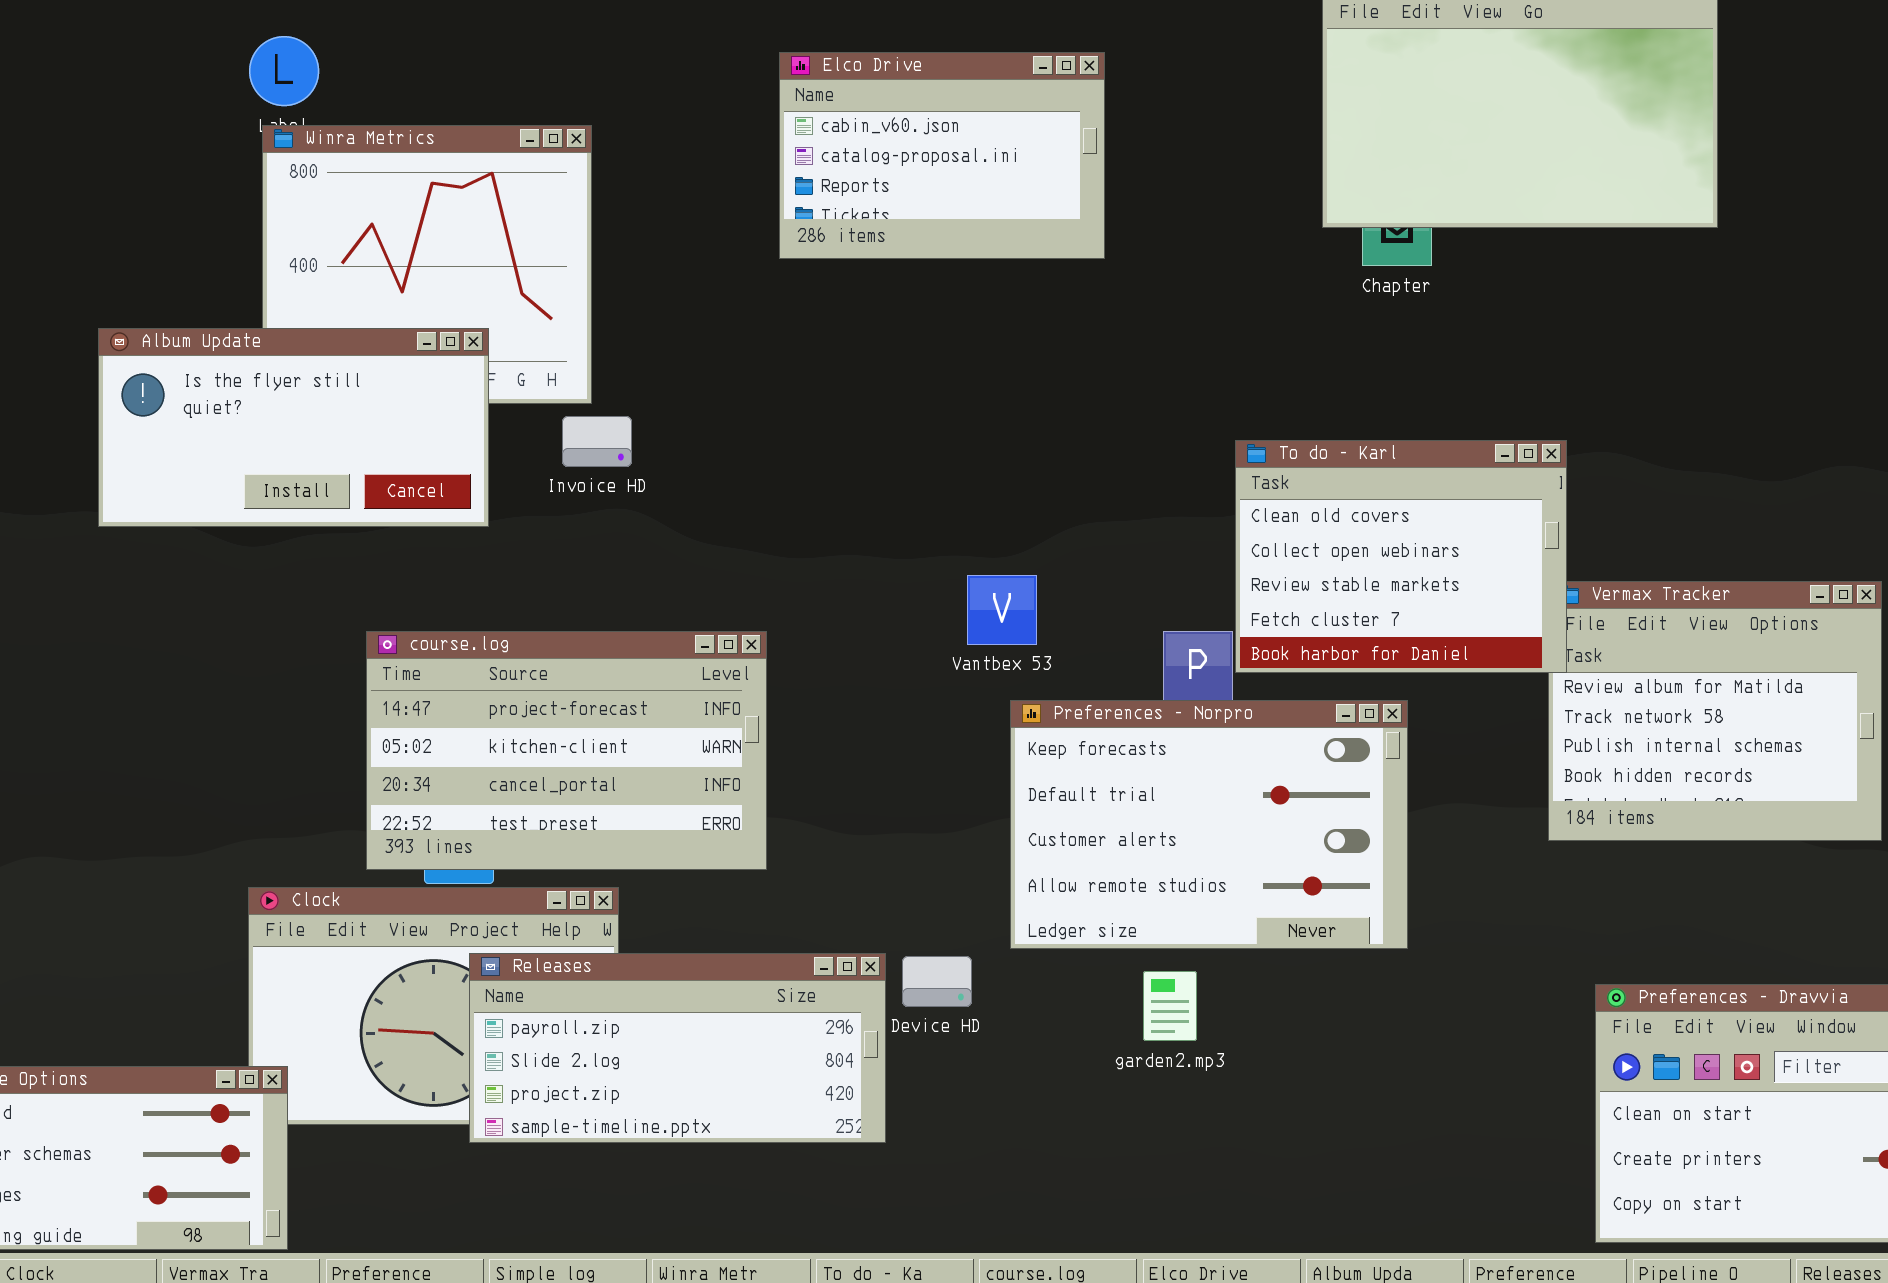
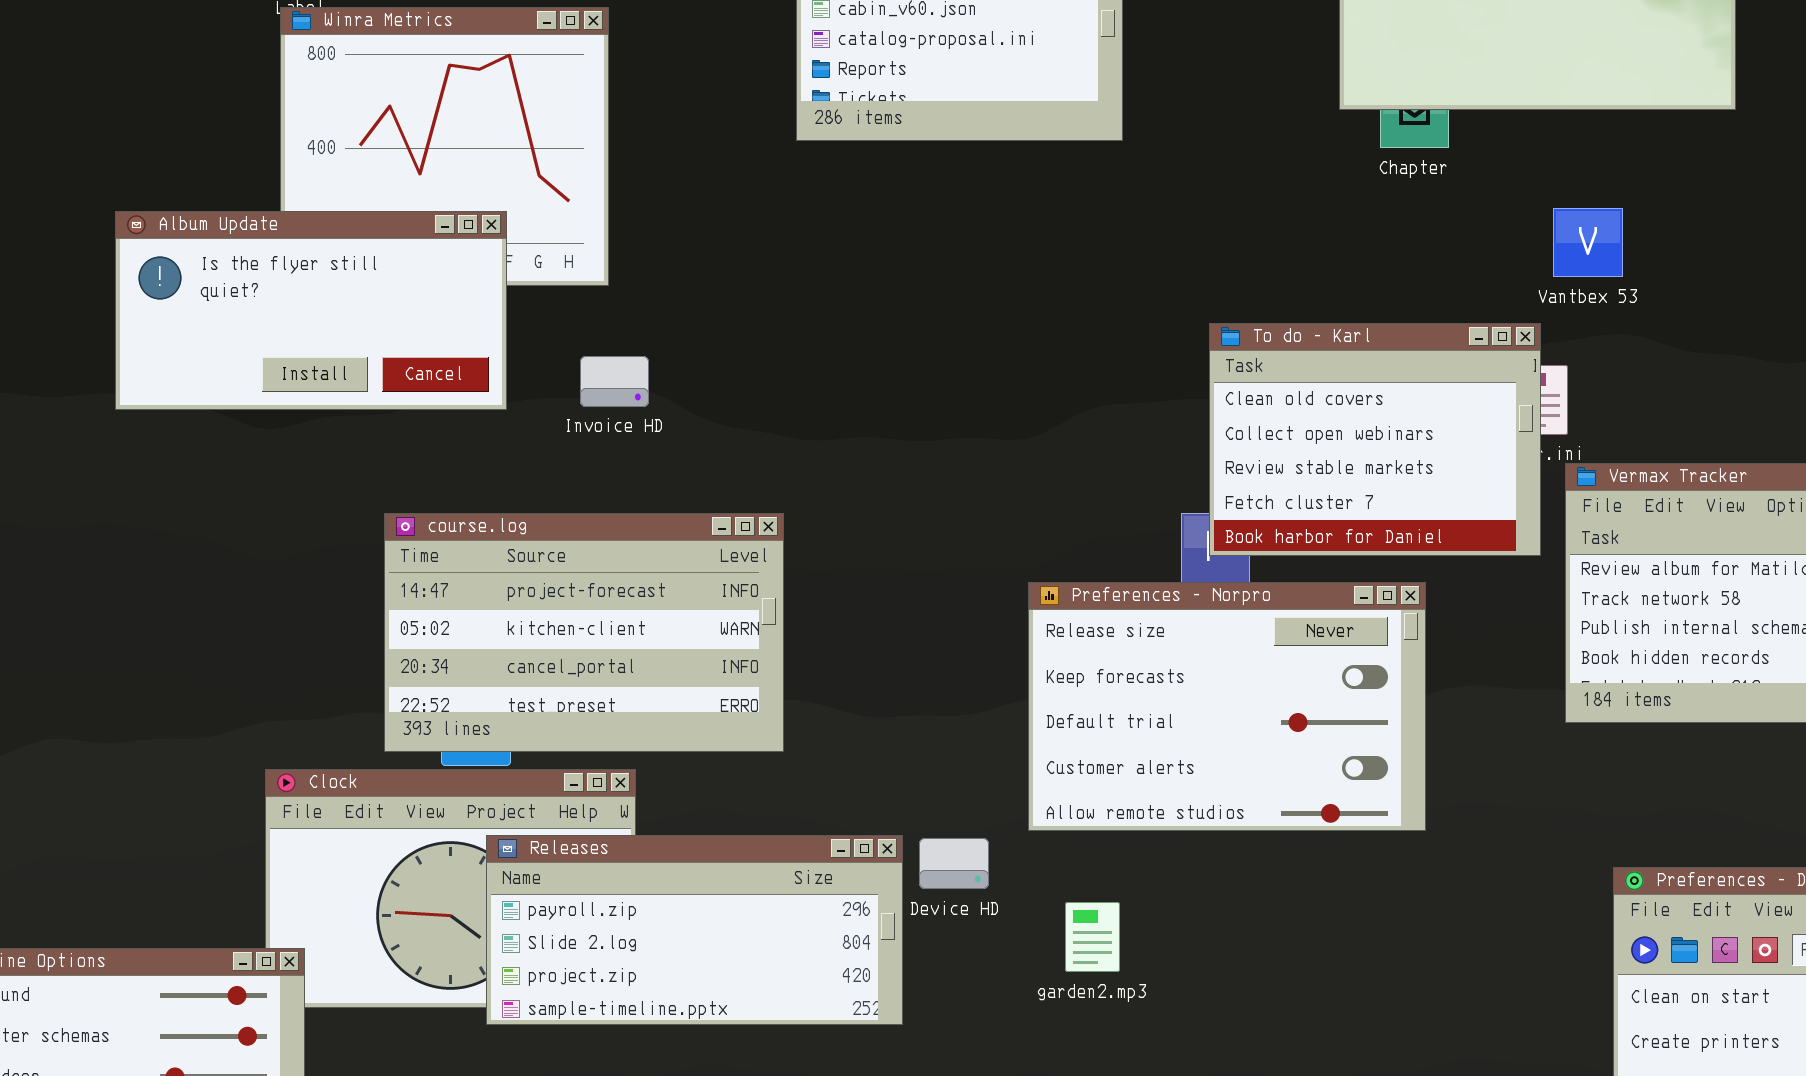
Invoice HD: [562,416,632,467] -> [580,356,649,407], moved
To do - Karl: [1235,440,1567,673] -> [1209,323,1541,556], moved
Vantbex 53: [967,575,1037,645] -> [1553,208,1623,277], moved
Preferences - Norpro: [1010,700,1408,949] -> [1028,582,1426,831], scrolled up 1 row
garden2.mp3: [1143,971,1197,1041] -> [1065,902,1120,972], moved

